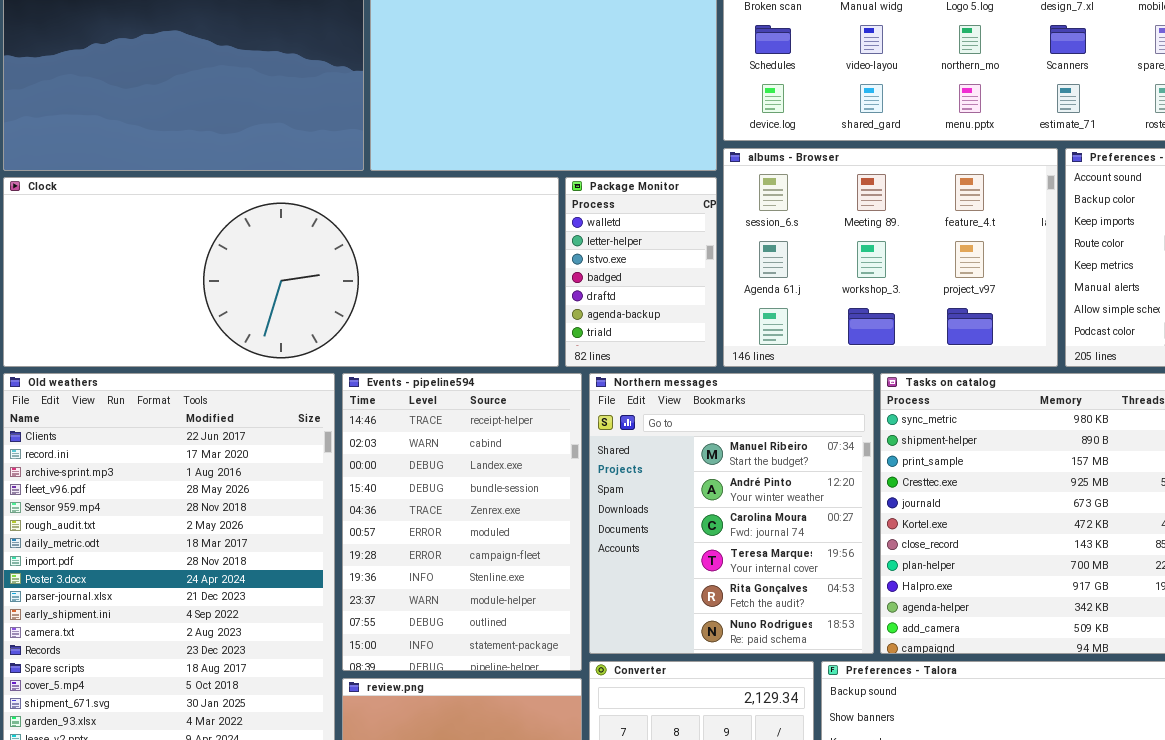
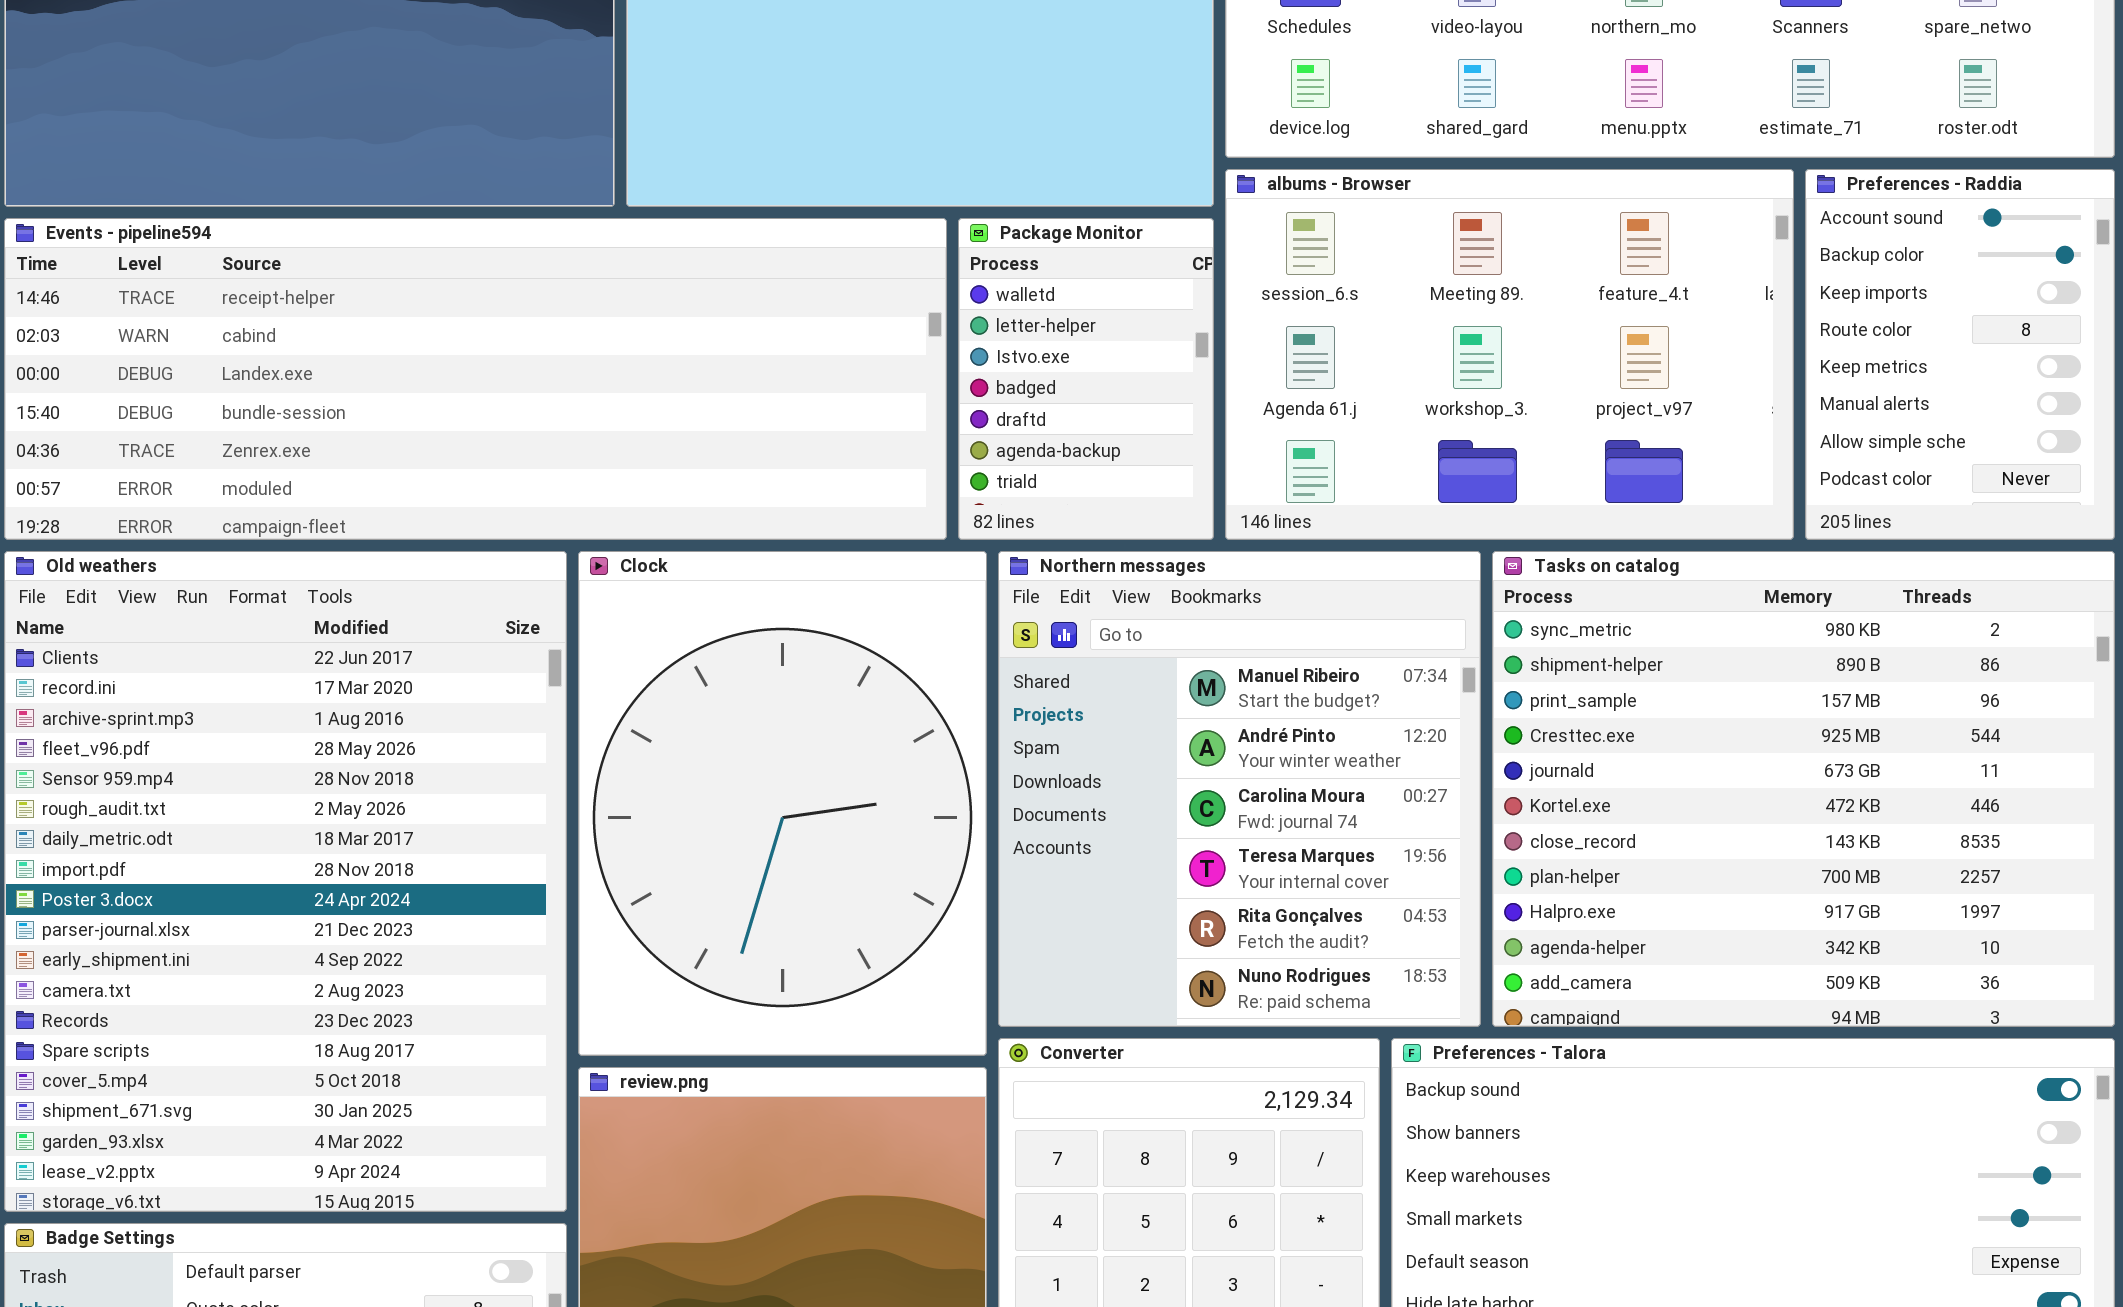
Clock: [3,177,559,367] -> [578,551,987,1056], moved, resized
Events - pipeline594: [342,373,582,671] -> [4,218,947,540], moved, resized

